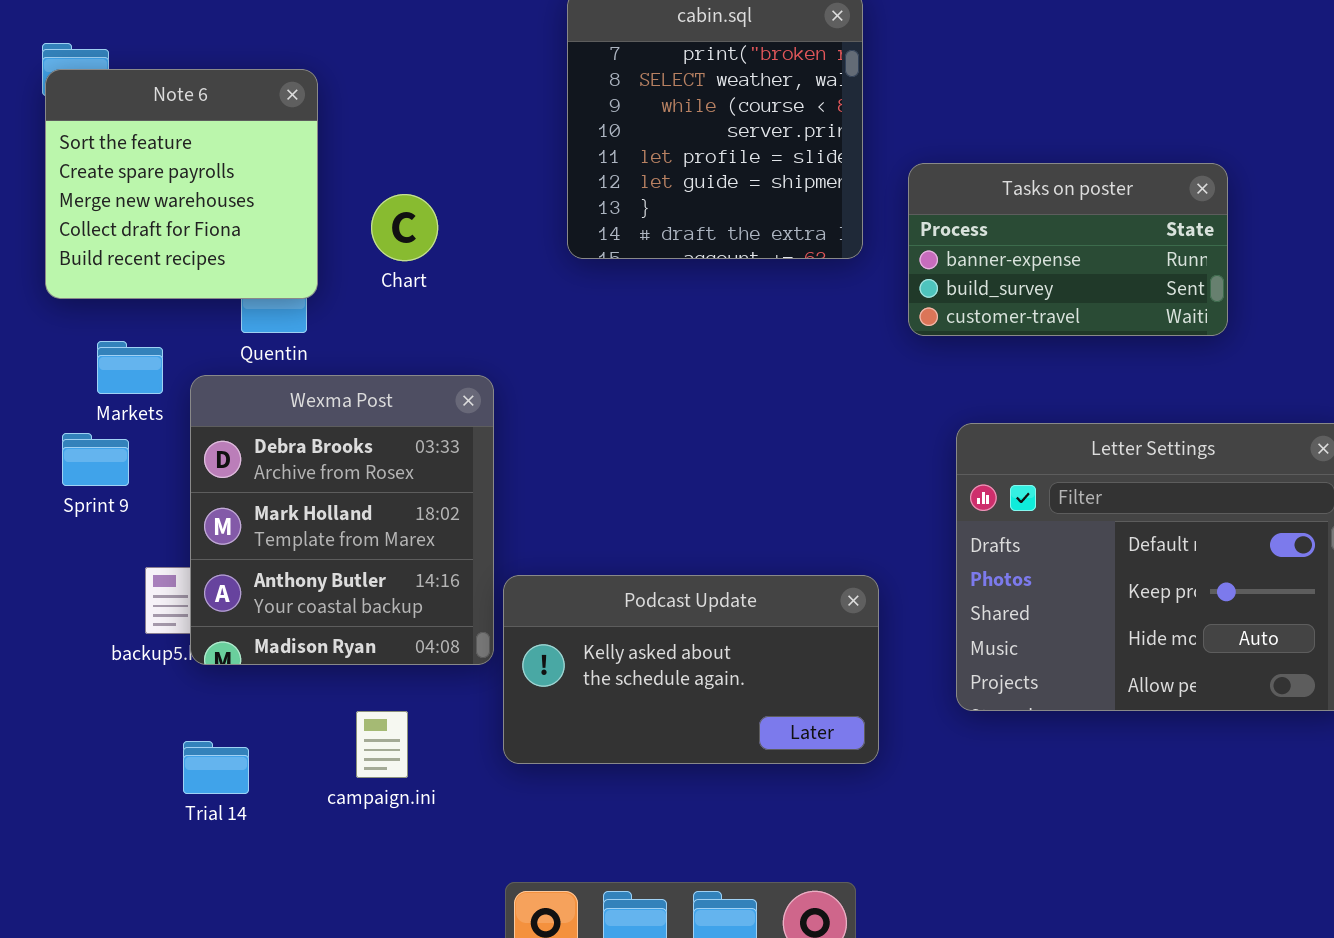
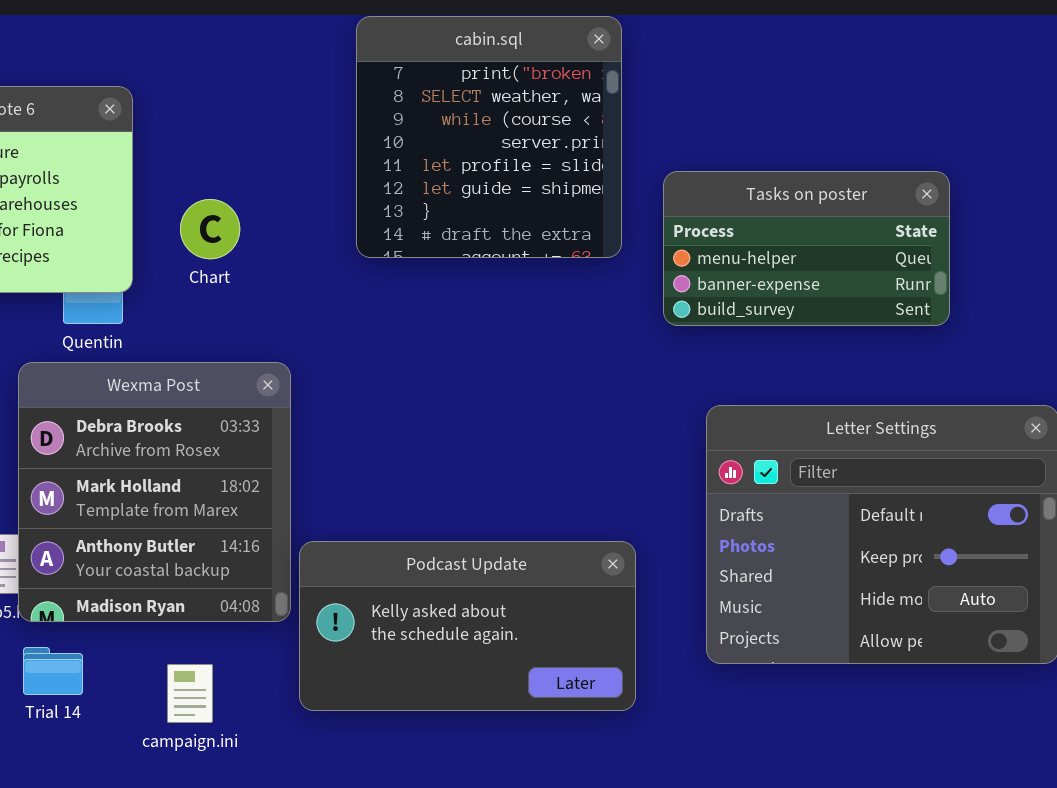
Tasks on poster: [908,163,1228,336] -> [663,171,950,326], scrolled up 1 row
Trial 14: [183,741,249,794] -> [23,647,83,695], moved

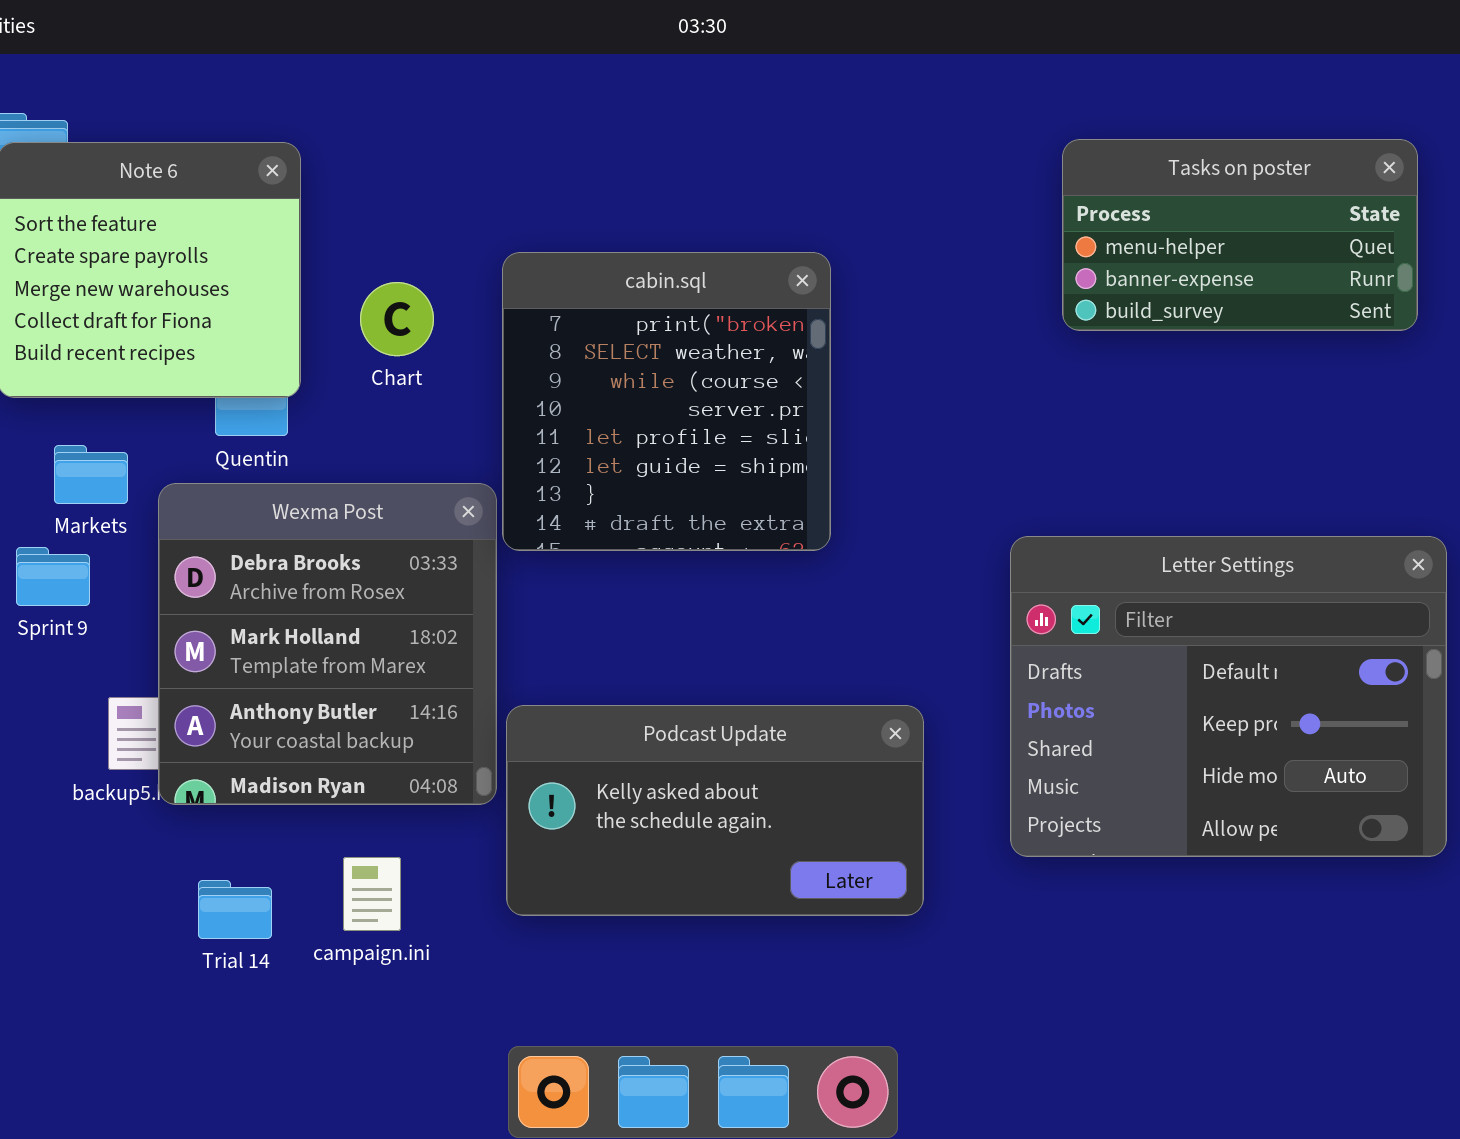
cabin.sql: [356,16,622,258] -> [502,252,831,551], moved
Tasks on poster: [663,171,950,326] -> [1062,139,1418,331], moved
Trial 14: [23,647,83,695] -> [198,880,272,939], moved

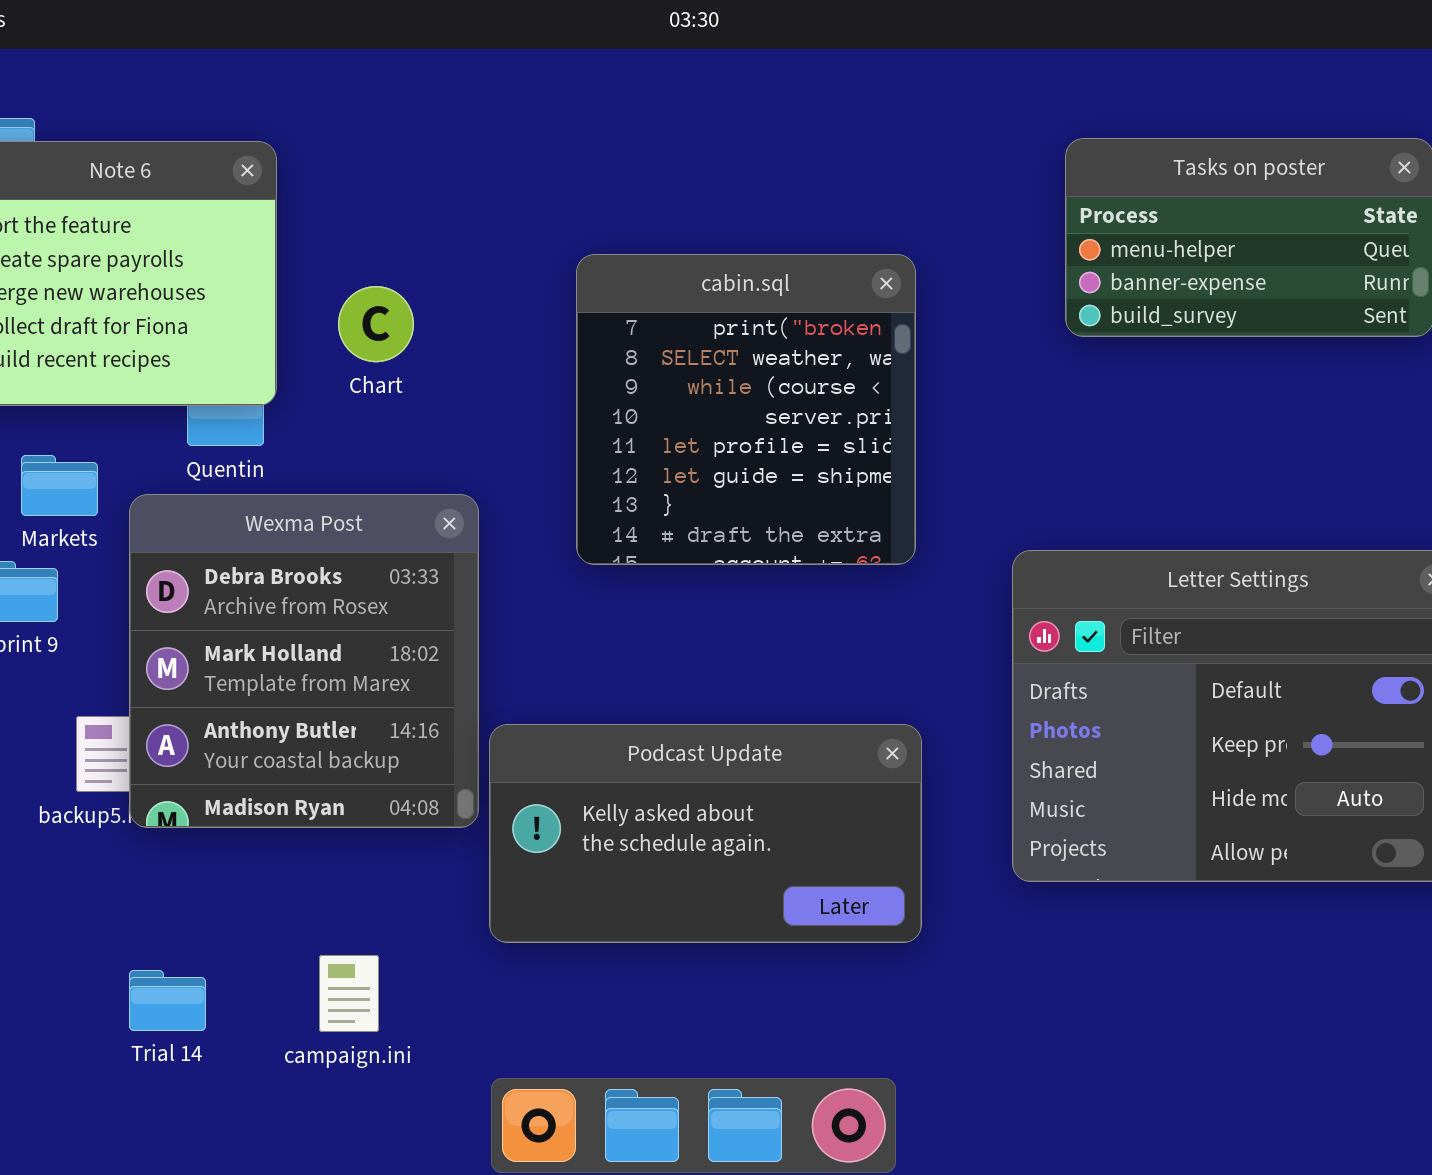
cabin.sql: [502,252,831,551] -> [576,254,916,565], moved
campaign.ini: [343,857,401,931] -> [319,955,379,1032], moved
Trial 14: [198,880,272,939] -> [129,970,206,1031], moved

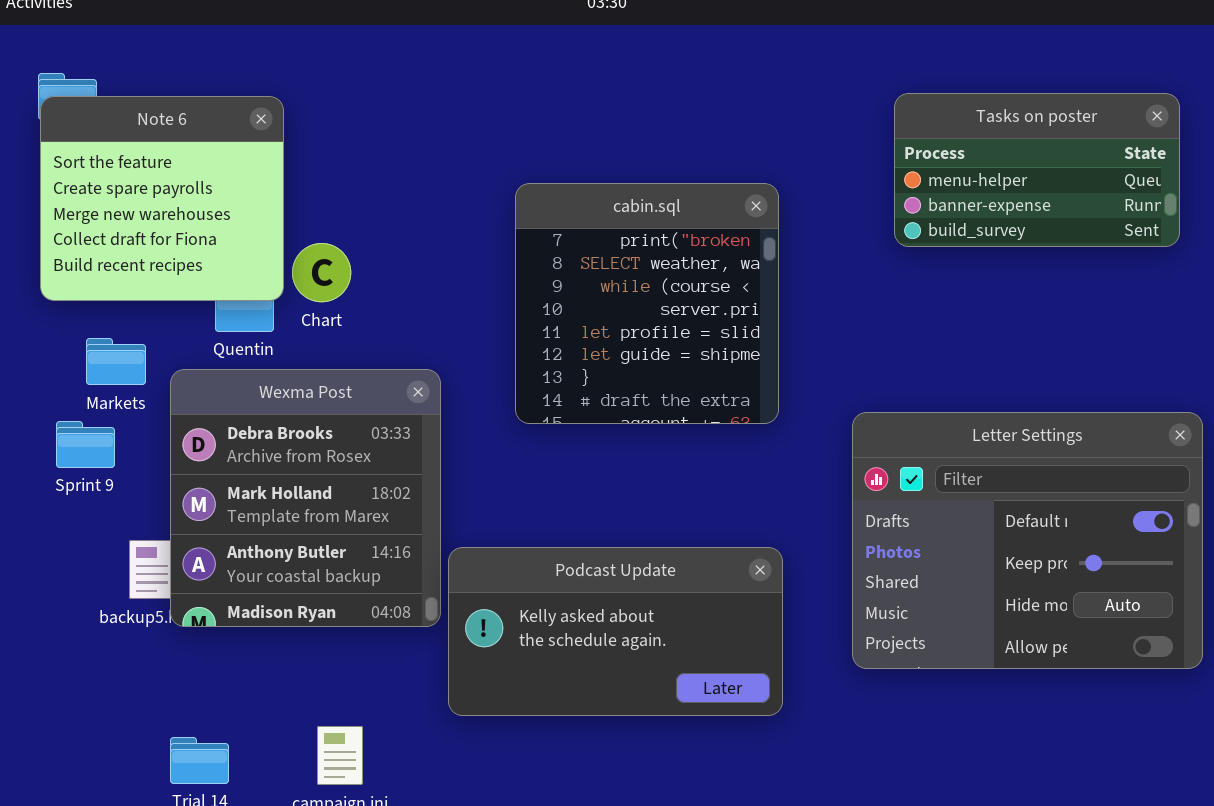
Chart: [338,286,414,362] -> [292,243,351,302], moved

